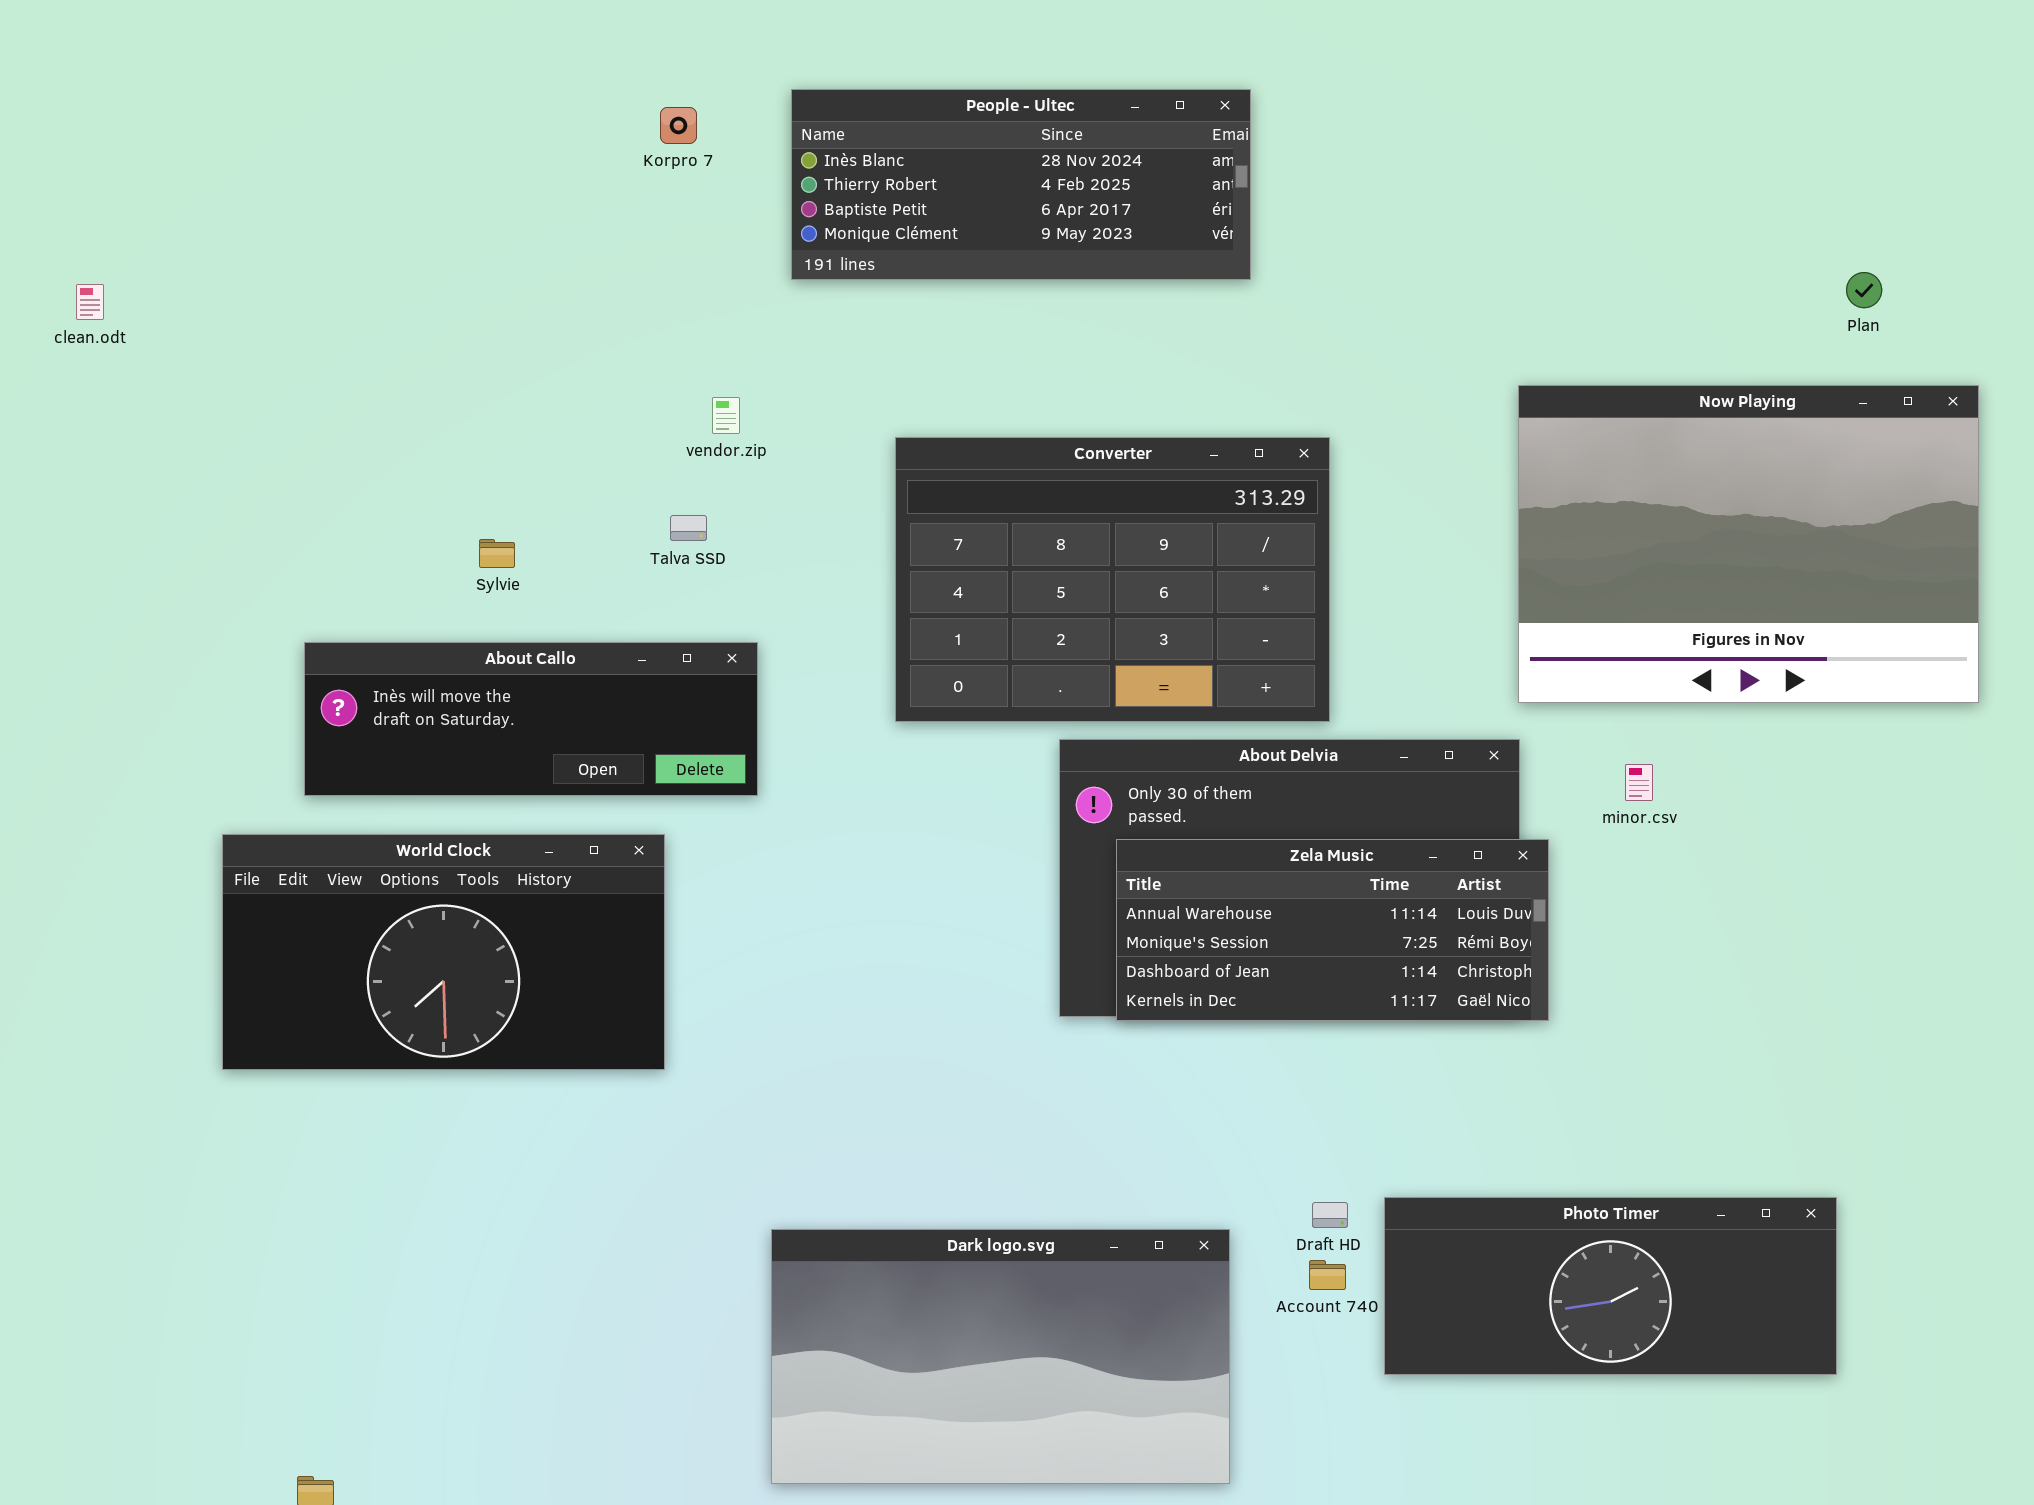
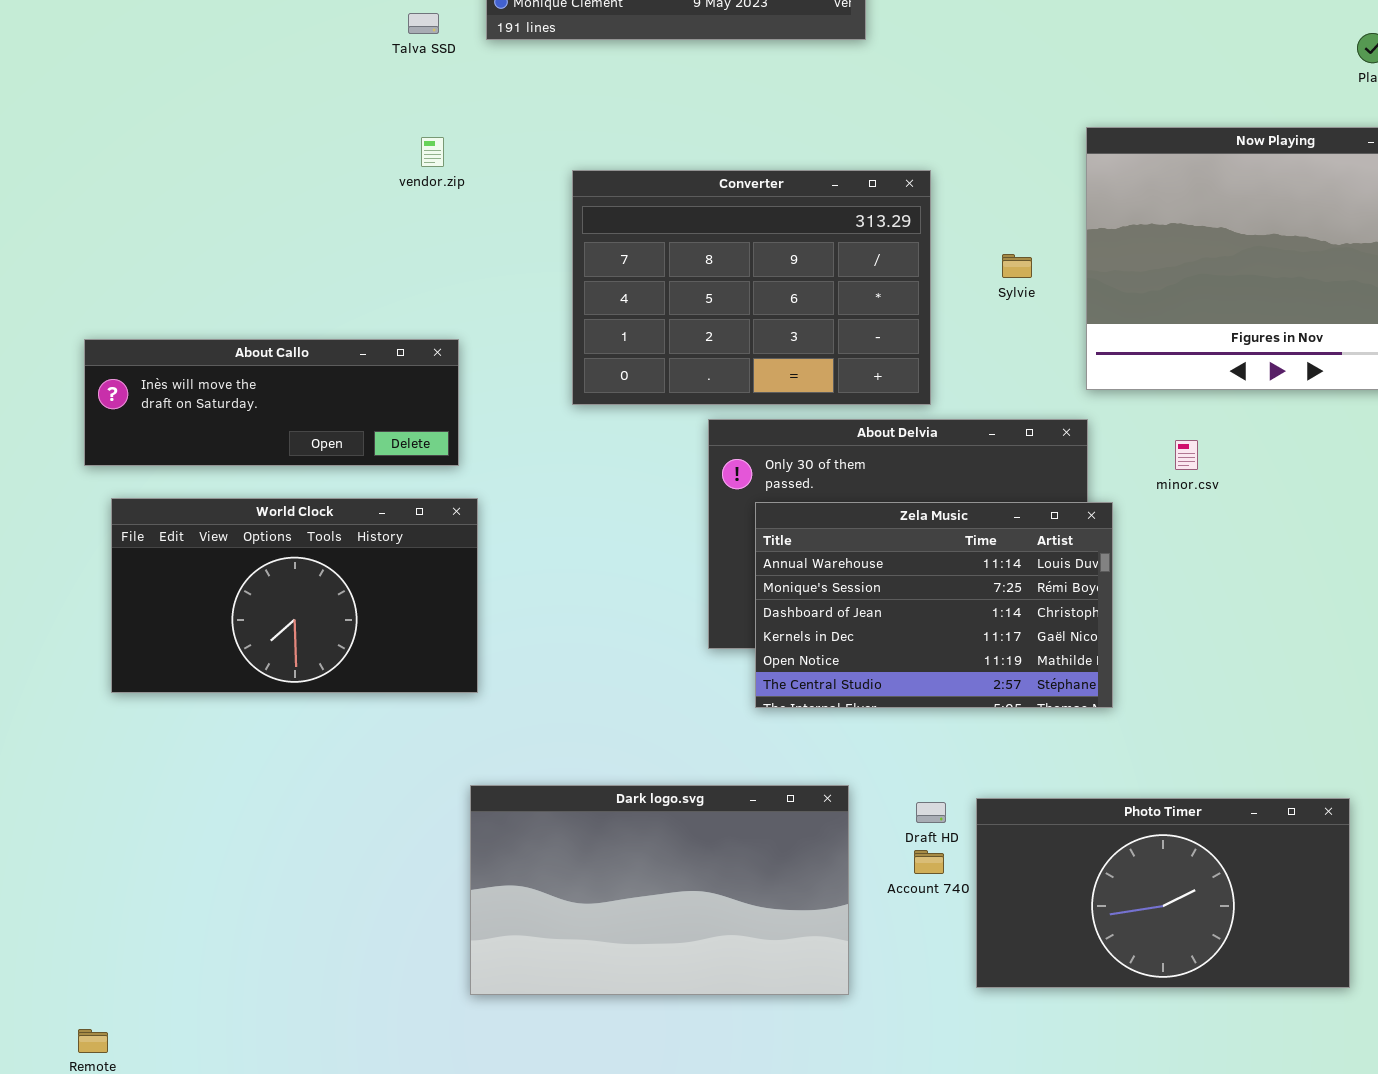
Talva SSD: [670,515,707,541] -> [408,13,439,34], moved
Sylvie: [479,539,515,568] -> [1002,254,1032,278], moved
World Clock: [222,834,665,1070] -> [111,498,478,693], moved
Zela Music: [1116,839,1549,1021] -> [755,502,1113,708], resized
Photo Timer: [1384,1197,1837,1375] -> [976,798,1350,988], resized
Dark logo.svg: [771,1229,1230,1484] -> [470,785,849,995], moved

